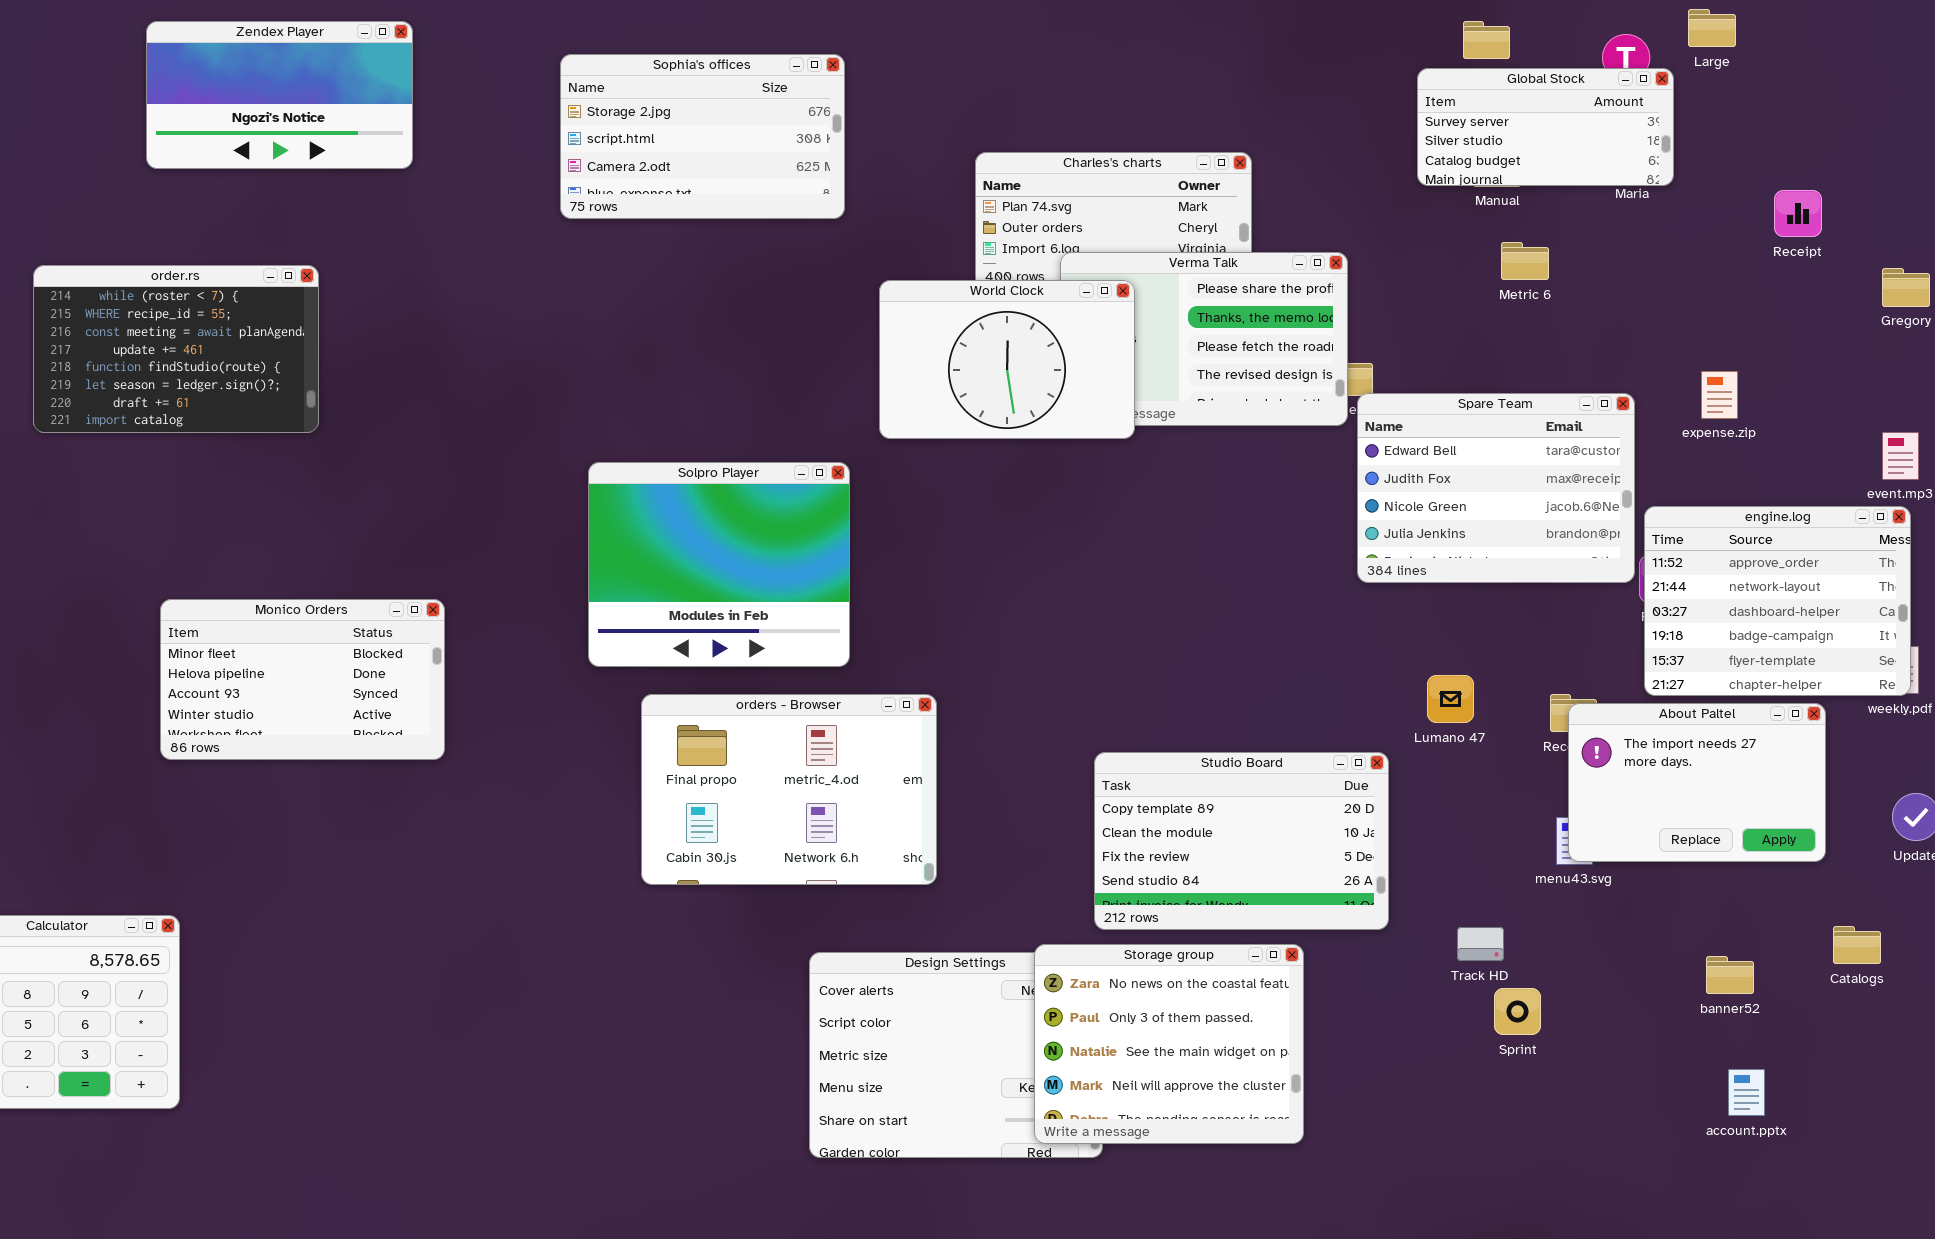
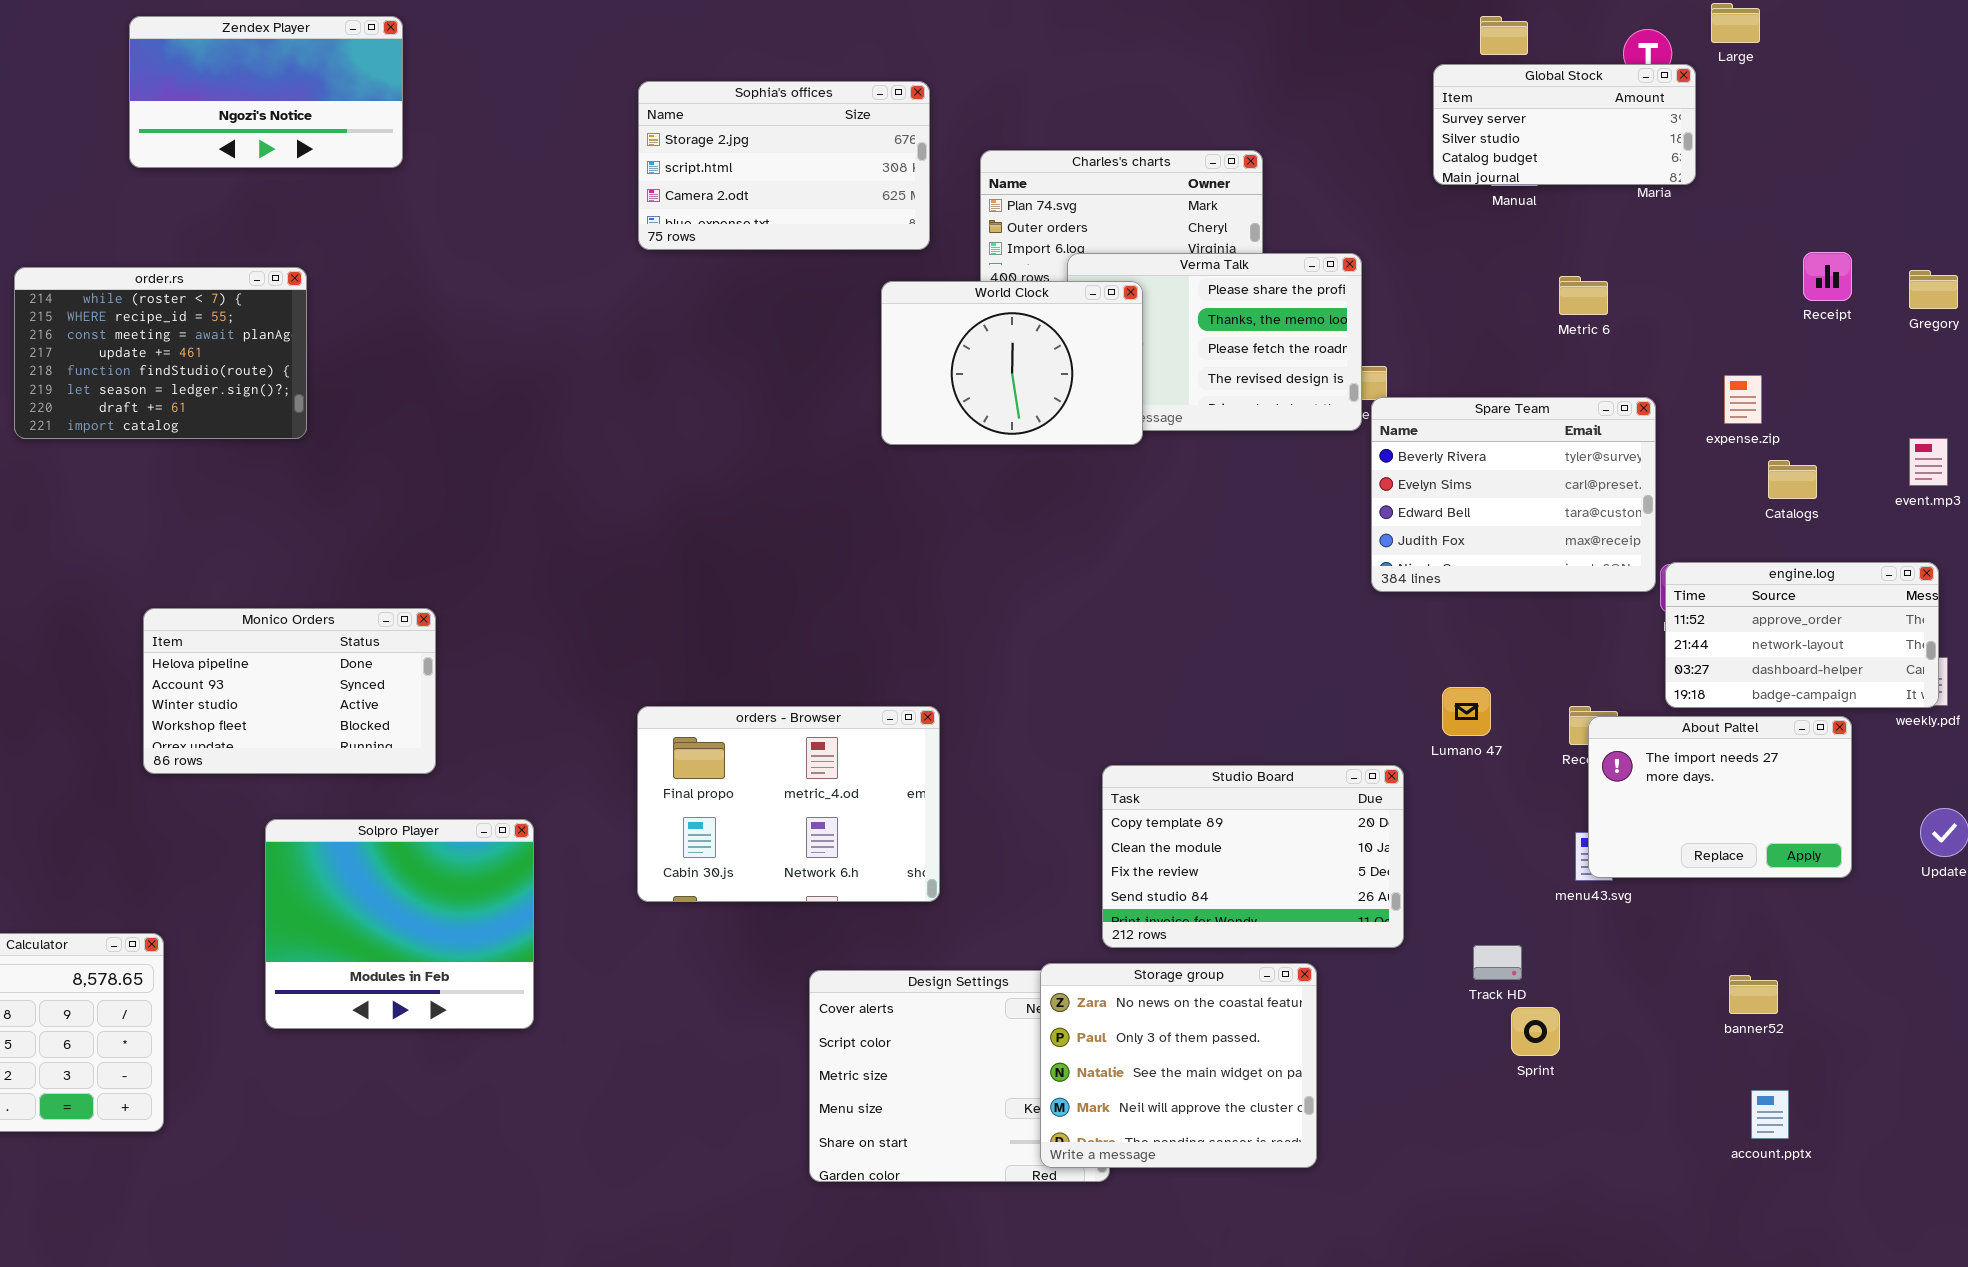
Sophia's offices: [560,54,845,219] -> [638,81,930,250], moved
Receipt: [1774,190,1822,237] -> [1803,252,1852,301], moved
Metric 6: [1501,242,1549,280] -> [1559,276,1608,315], moved
Spare Team: [1357,393,1635,583] -> [1371,397,1656,592], scrolled up 2 rows
Solpro Player: [588,462,850,667] -> [265,819,534,1029], moved
engine.log: [1644,506,1911,696] -> [1665,562,1939,708], resized
Monico Orders: [160,599,445,760] -> [143,608,436,774], scrolled down 1 row
Catalogs: [1833,926,1881,964] -> [1768,460,1817,499], moved

